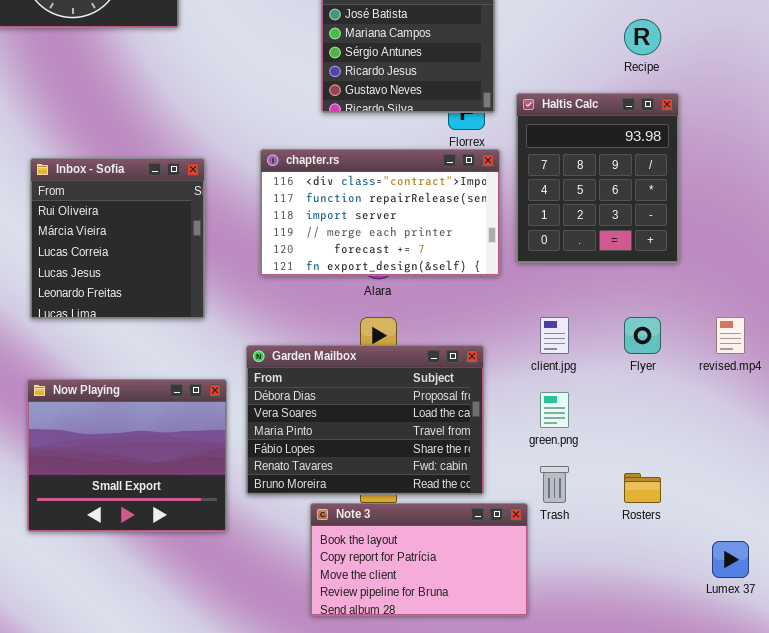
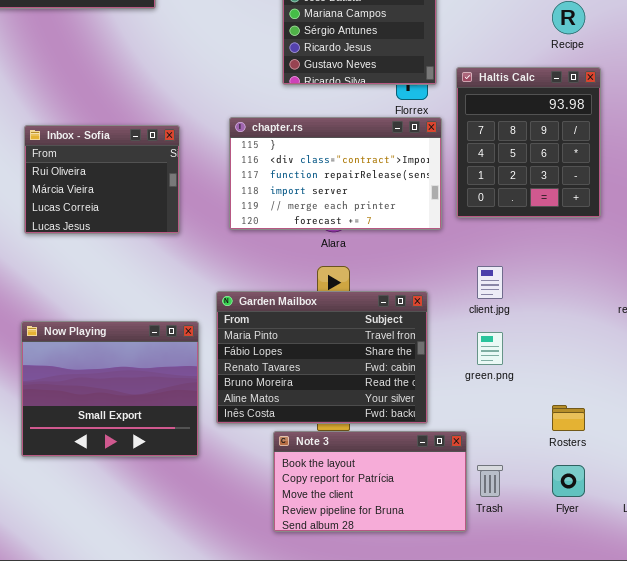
chapter.rs: [260,149,500,276] -> [229,117,442,230], scrolled up 1 row
Inbox - Sofia: [30,158,205,319] -> [24,125,180,234], resized
Flyer: [624,317,661,354] -> [552,465,585,497], moved
Garden Mailbox: [246,345,484,495] -> [216,291,428,424], scrolled down 2 rows
Trash: [540,466,569,503] -> [477,465,503,497], moved

